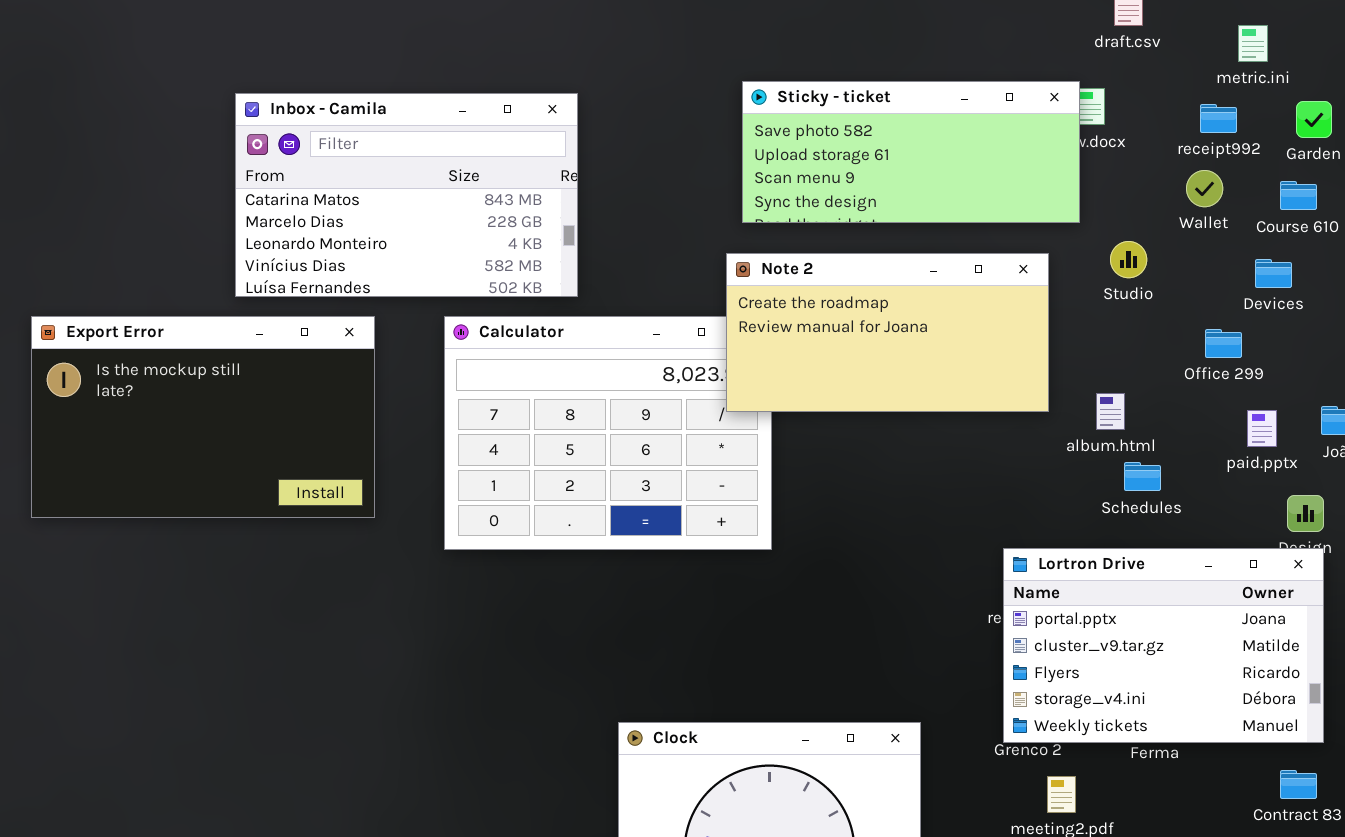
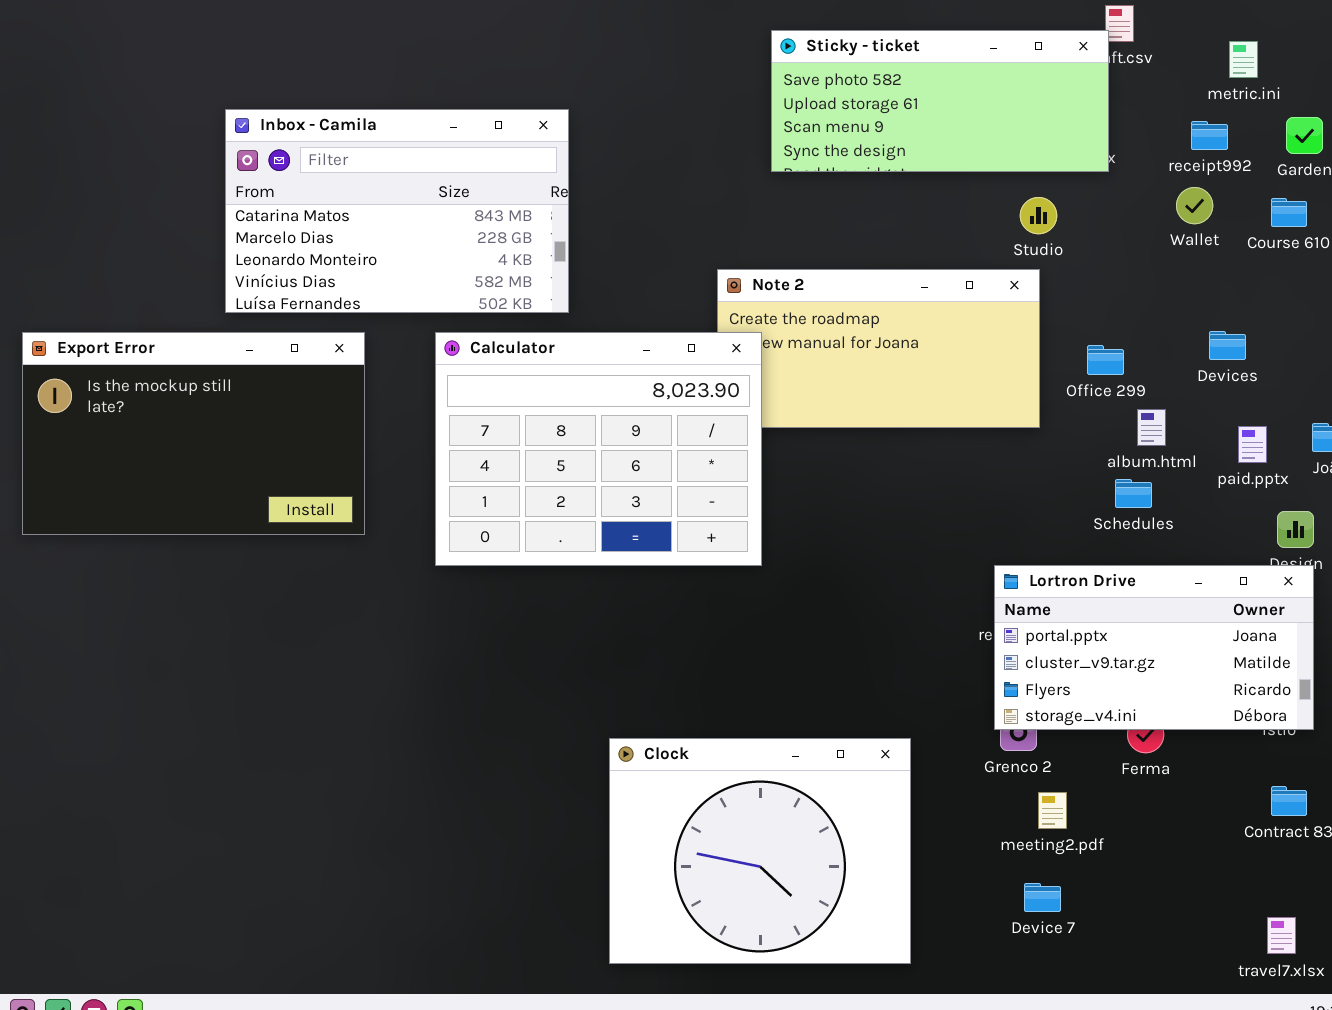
Sticky - ticket: [742,81,1080,223] -> [771,30,1109,172], moved
Studio: [1110,241,1147,278] -> [1020,197,1057,234], moved
Devices: [1255,259,1292,288] -> [1209,331,1246,360], moved
Calculator: [444,316,772,550] -> [435,332,762,566], raised
Office 299: [1205,329,1242,358] -> [1087,345,1124,375], moved
album.html: [1096,393,1125,430] -> [1137,409,1166,446], moved
Lortron Drive: [1003,548,1324,743] -> [994,565,1314,730], resized

